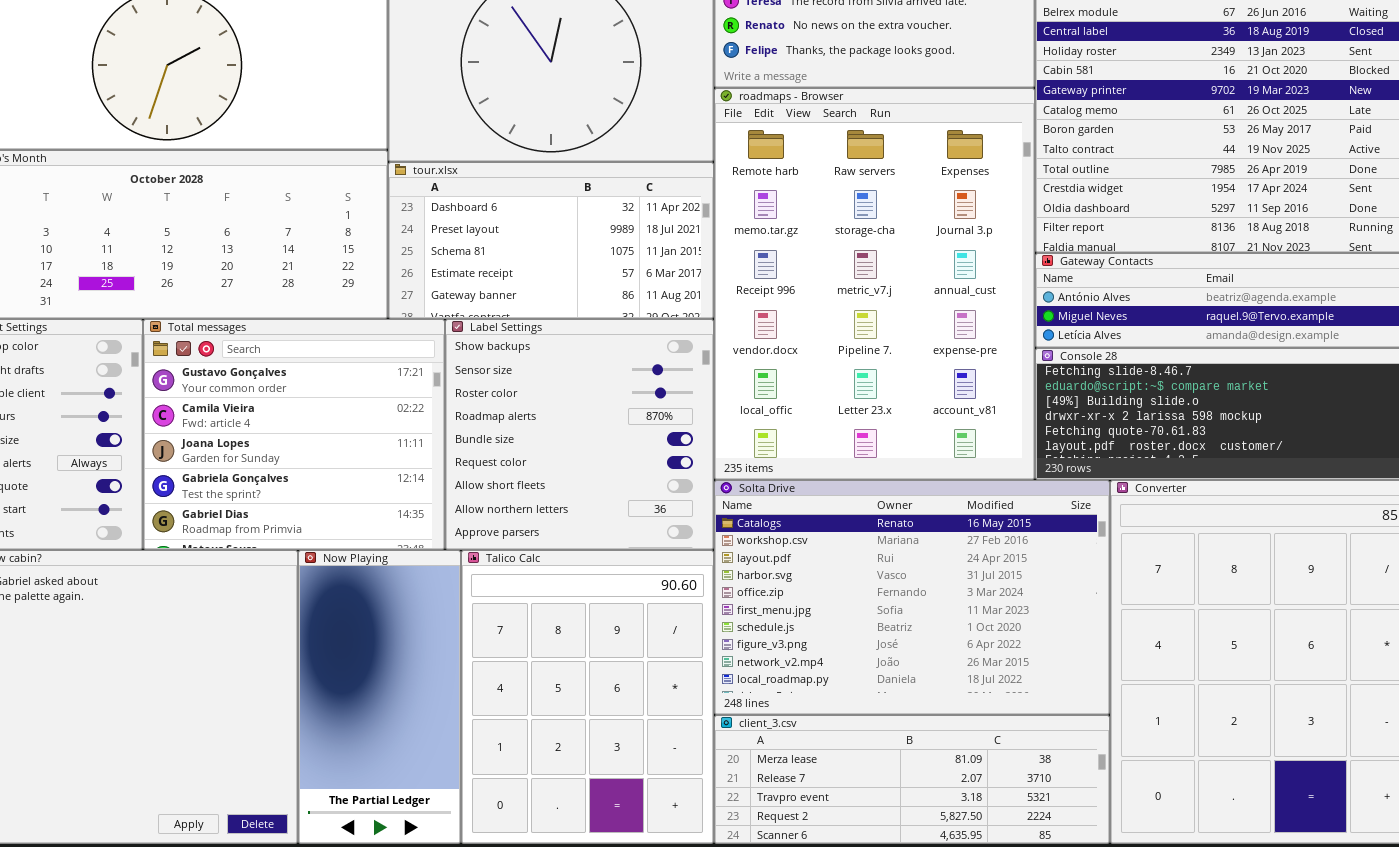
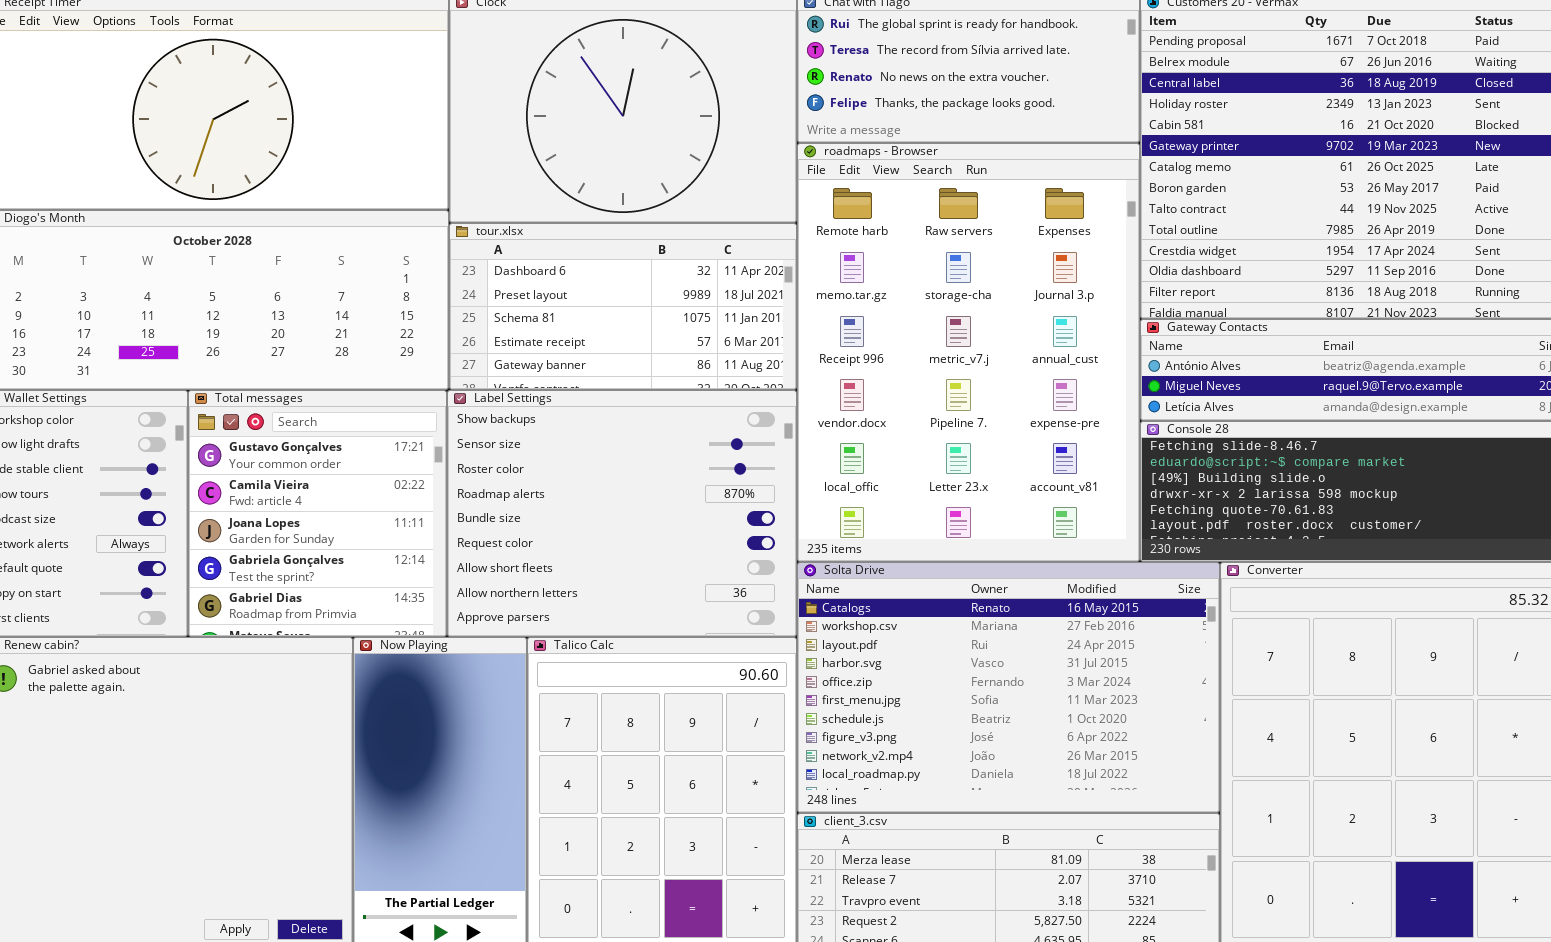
Total messages: [143,319,445,550] -> [188,390,447,637], resized
Label Settings: [445,319,714,550] -> [447,390,797,637], resized

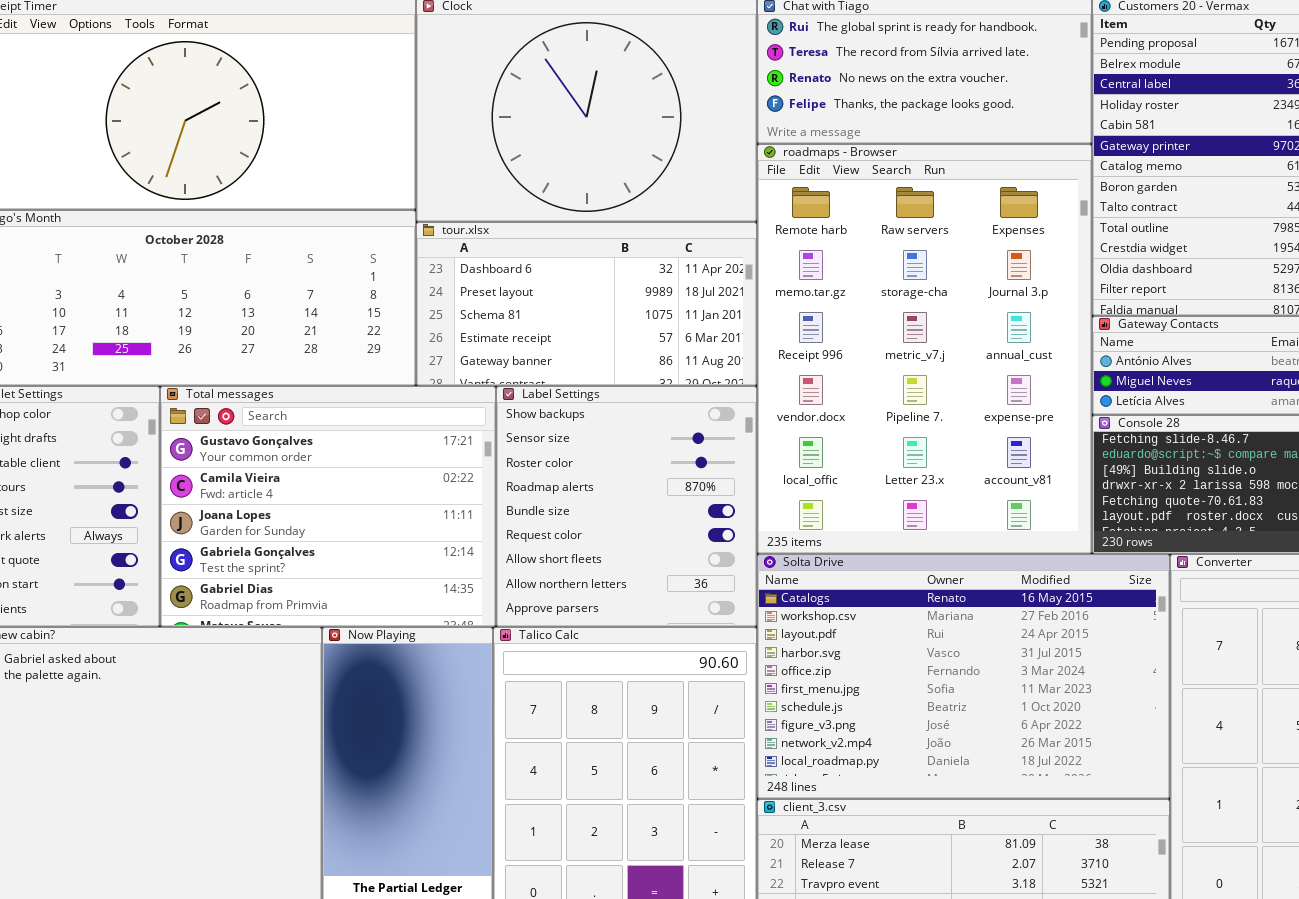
Total messages: [188,390,447,637] -> [160,386,496,627], resized
Label Settings: [447,390,797,637] -> [496,386,757,627], resized

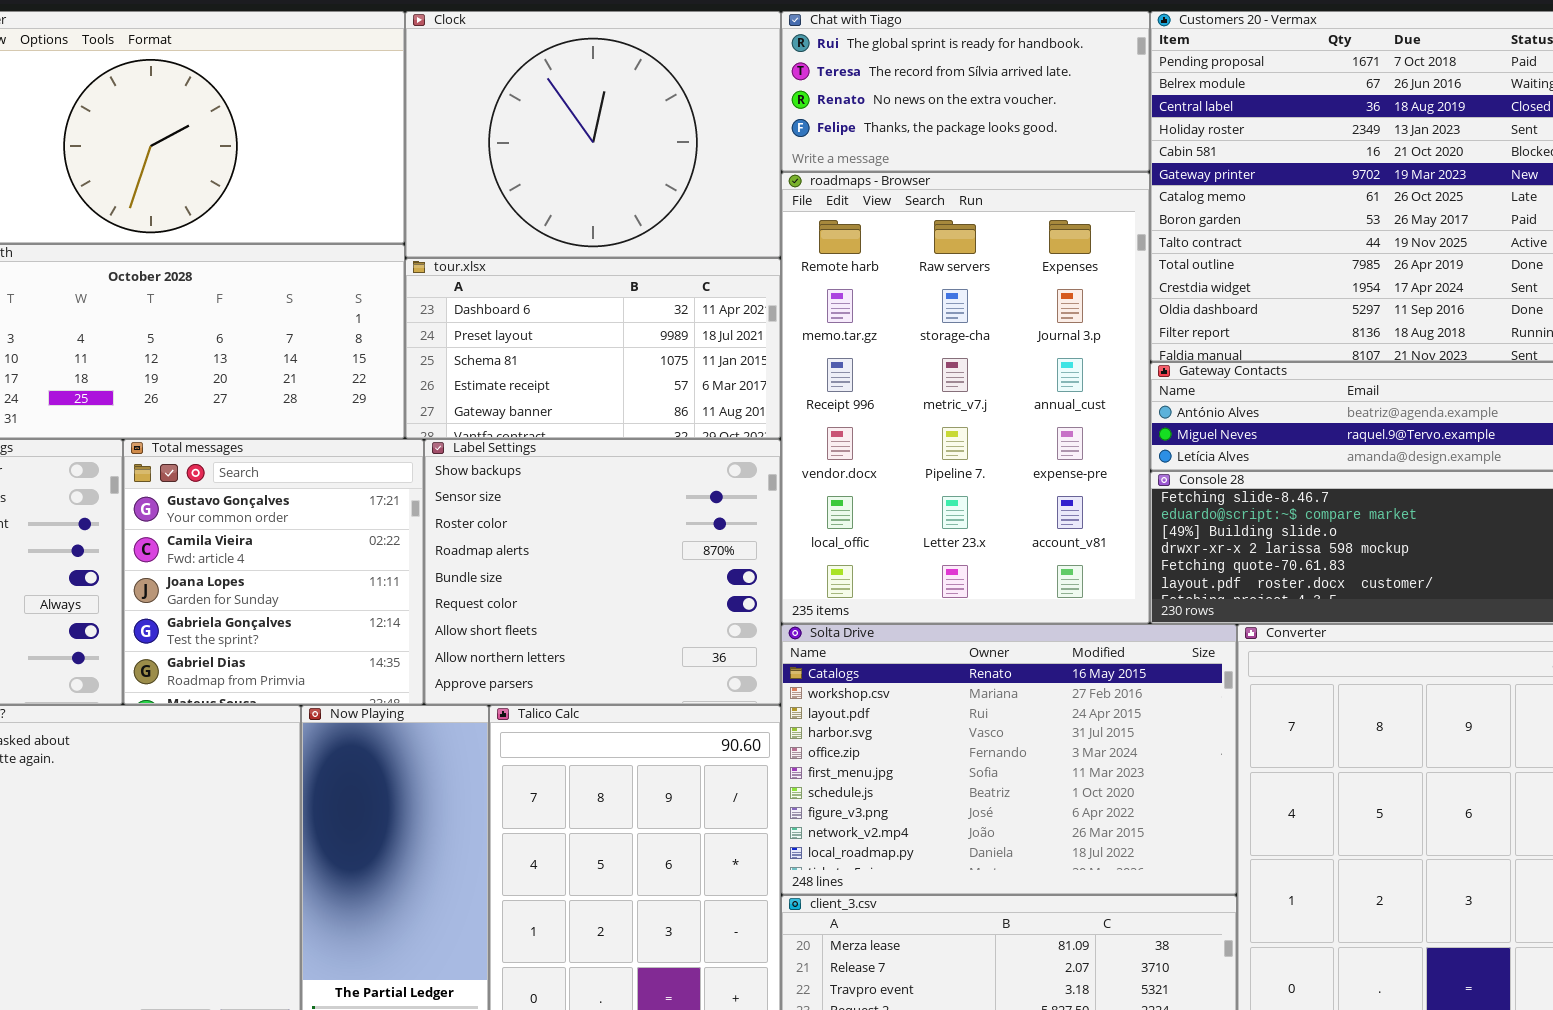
Total messages: [160,386,496,627] -> [123,439,424,705], resized
Label Settings: [496,386,757,627] -> [424,439,781,705], resized

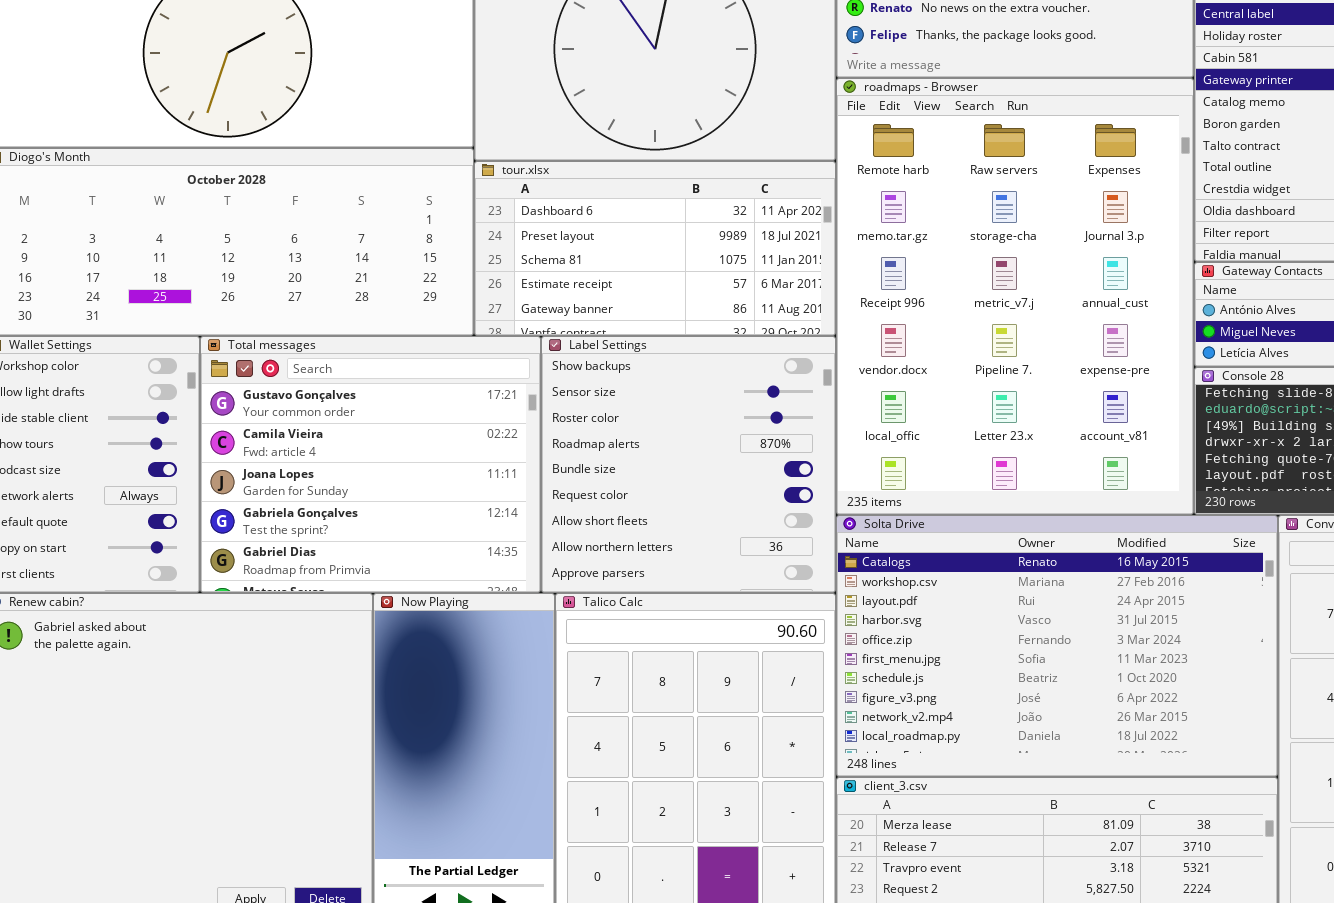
Total messages: [123,439,424,705] -> [200,336,541,593], resized
Label Settings: [424,439,781,705] -> [541,336,836,593], resized

